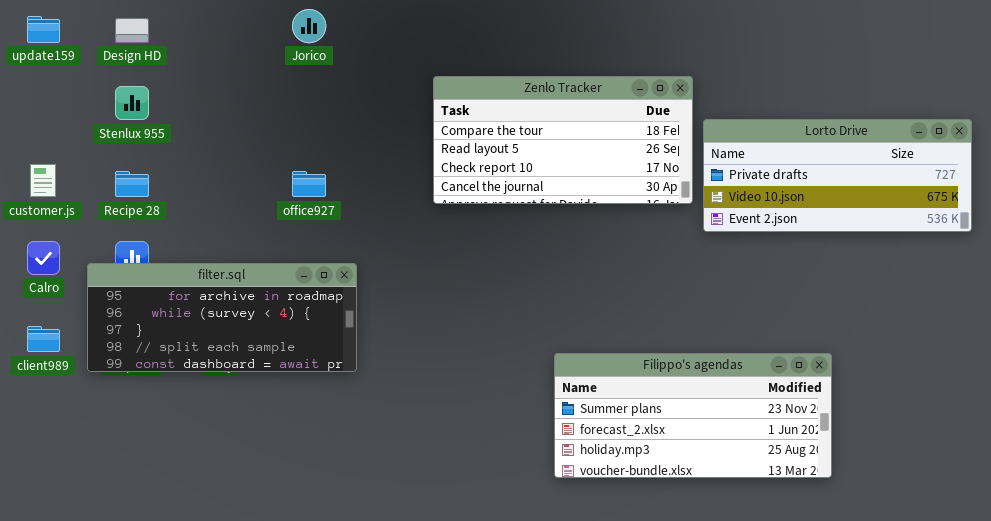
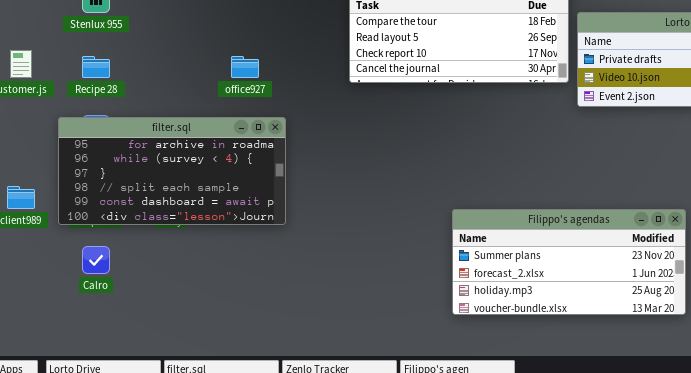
Calro: [27,241,60,275] -> [82,246,110,274], moved
filter.sql: [87,263,357,372] -> [58,117,286,225], resized

